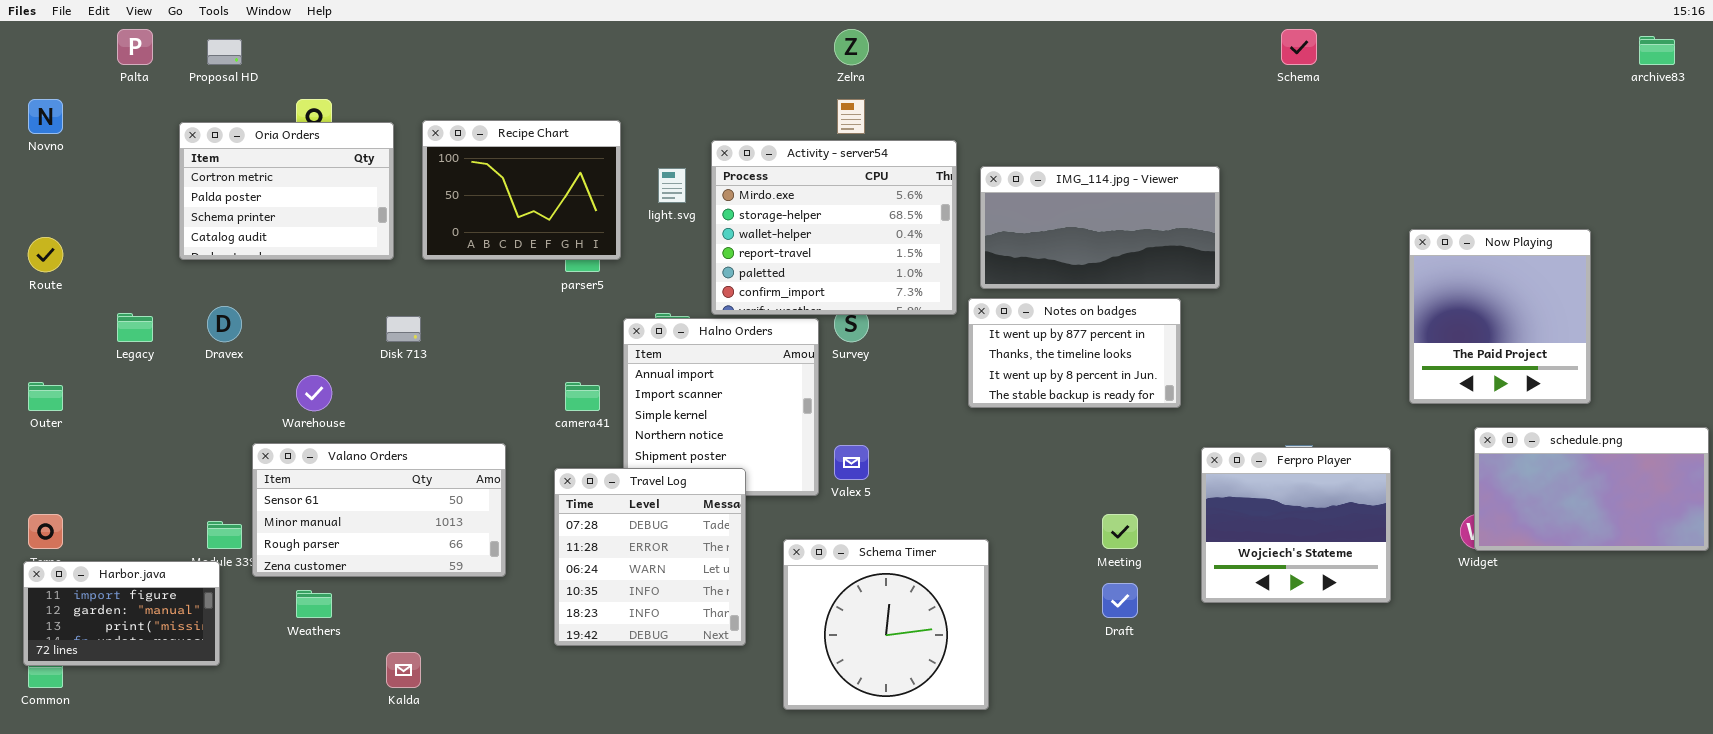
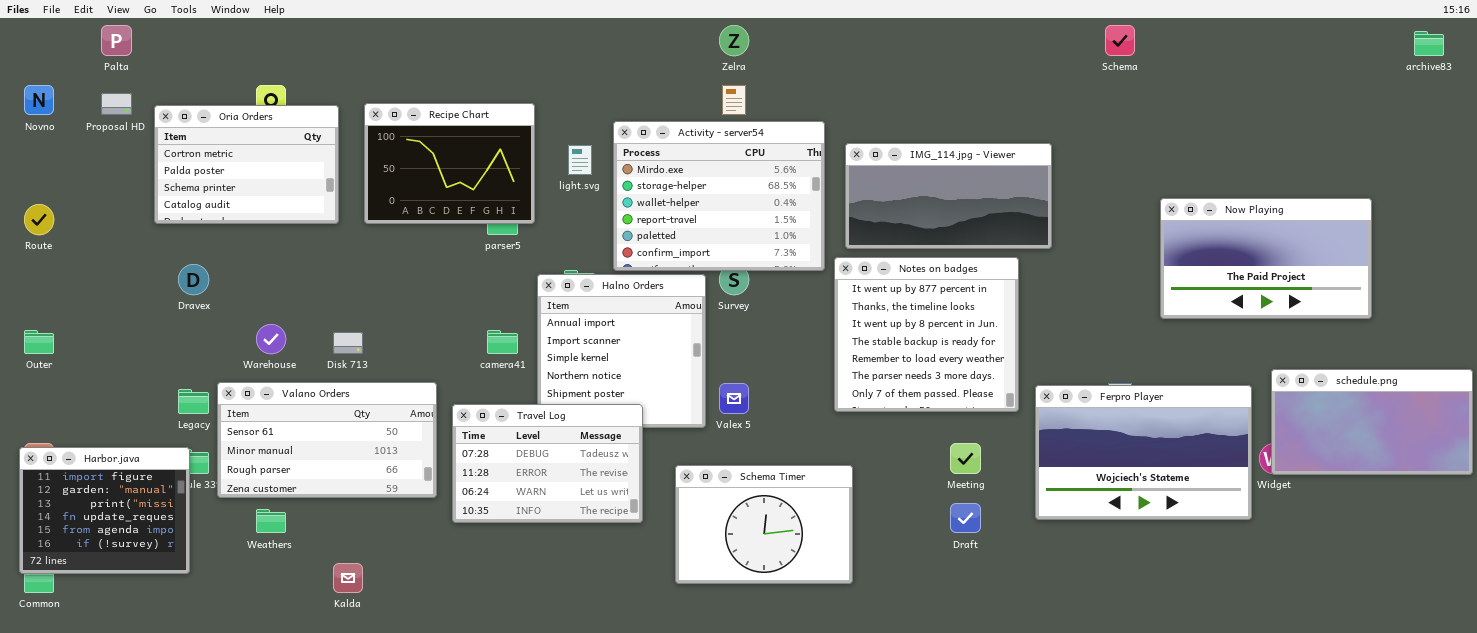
Proposal HD: [207,39,242,65] -> [101,93,132,115], moved
Now Playing: [1409,229,1591,404] -> [1160,198,1372,319], resized
Notes on badges: [968,298,1181,408] -> [834,257,1019,412], resized
Legacy: [117,313,153,342] -> [178,389,209,414], moved
Disk 713: [386,316,421,342] -> [333,332,363,354], moved
Ferpro Player: [1201,447,1391,603] -> [1035,385,1252,520], resized
Travel Log: [554,468,746,646] -> [452,404,643,523], resized
Schema Timer: [783,539,989,710] -> [675,465,853,584], resized
Harbor.java: [23,561,220,666] -> [19,447,190,574], resized

